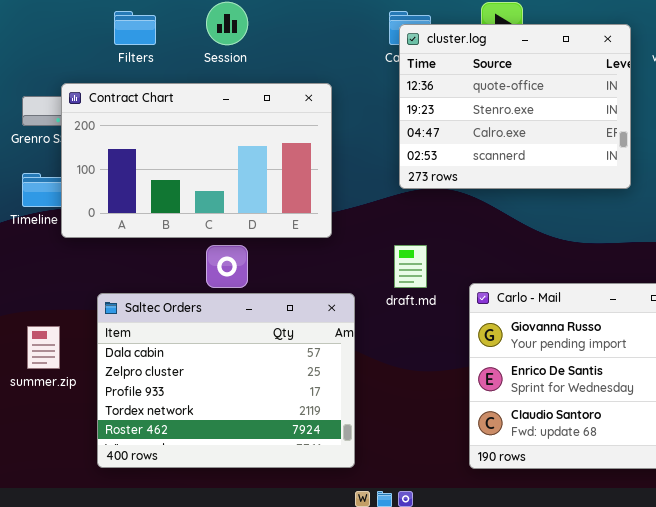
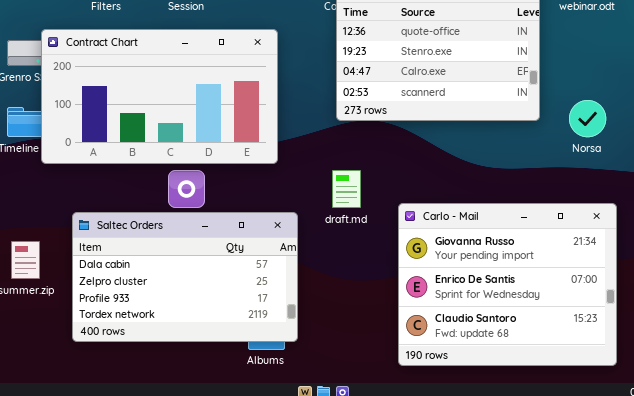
Saltec Orders: [97,293,355,468] -> [72,212,298,342], resized

